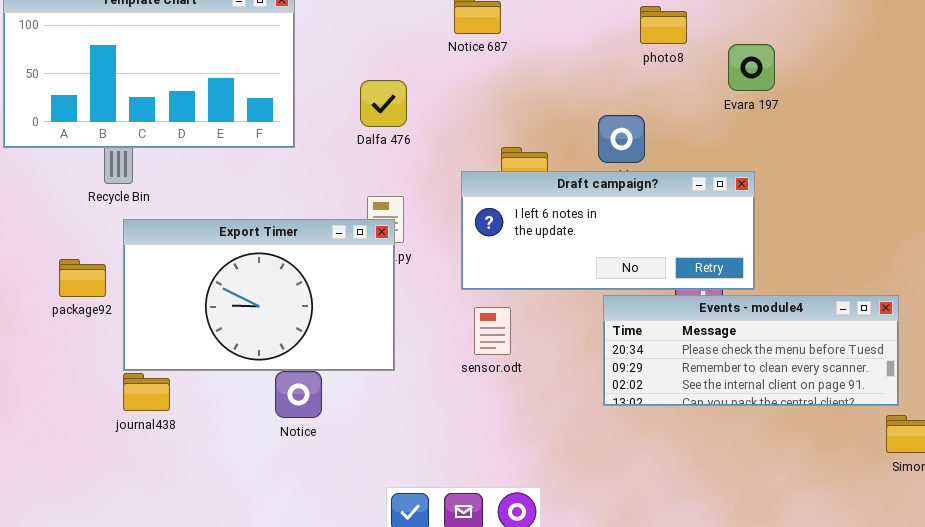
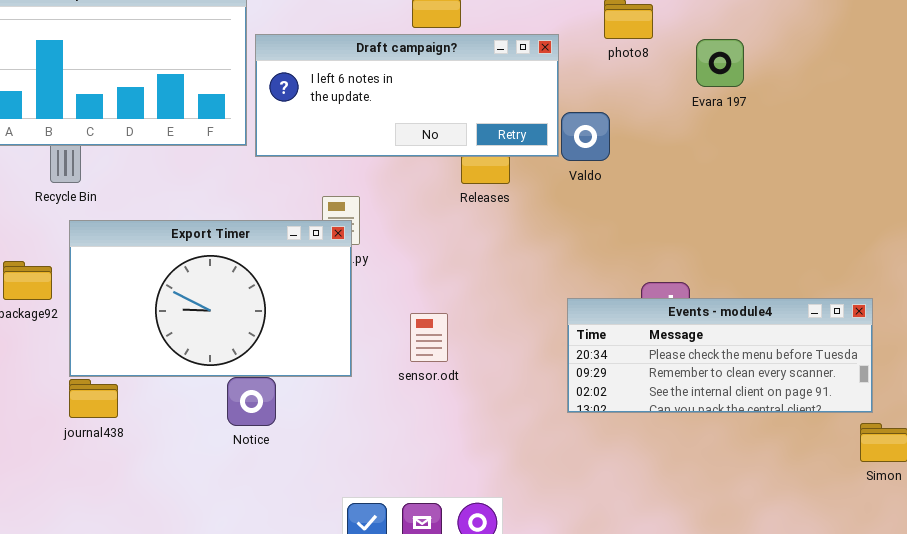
Draft campaign?: [461,171,755,290] -> [255,34,559,157], moved
sensor.odt: [474,307,511,355] -> [410,313,448,362], moved

